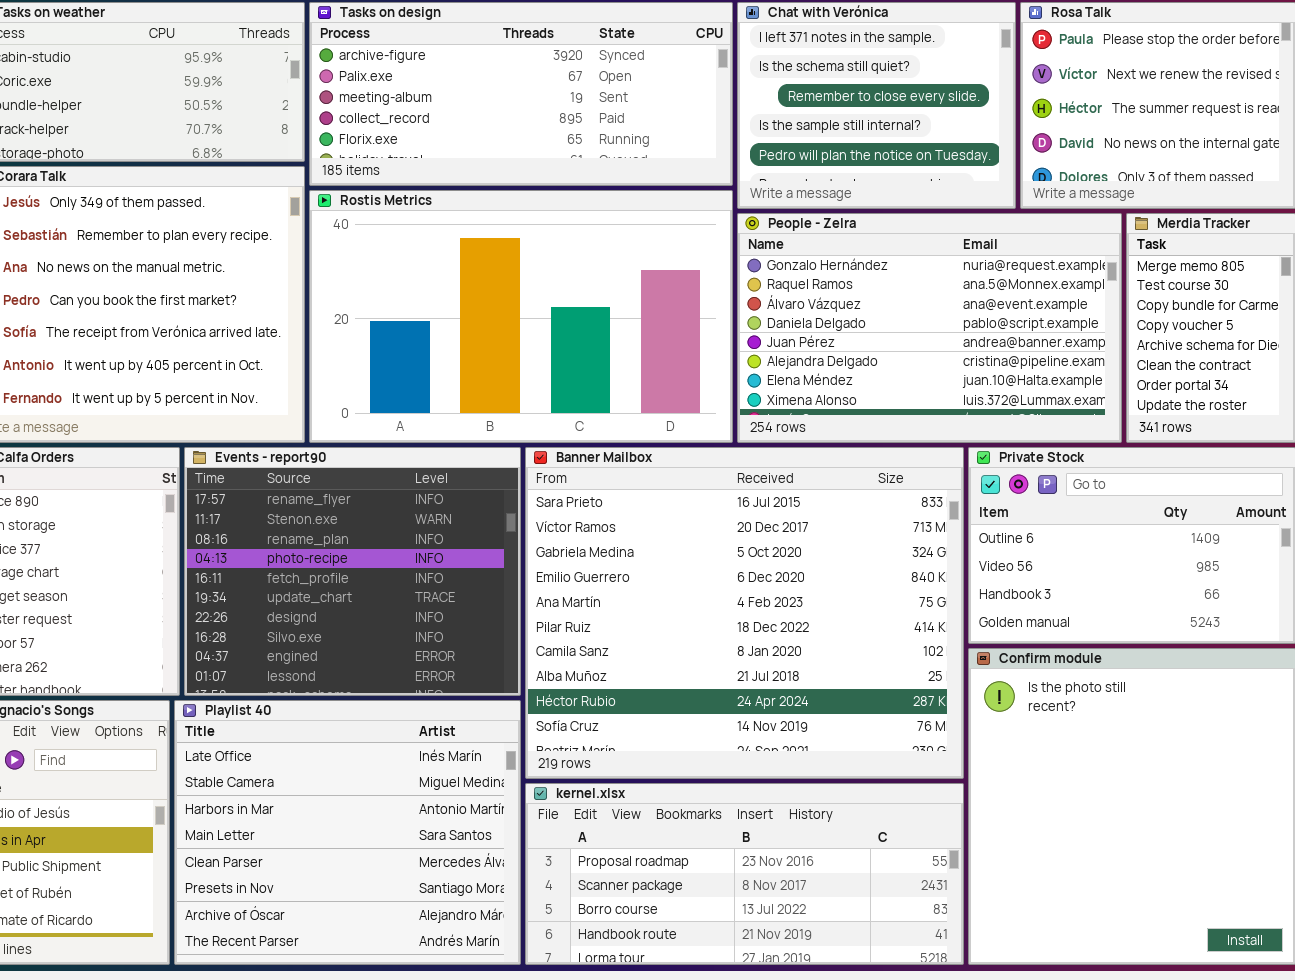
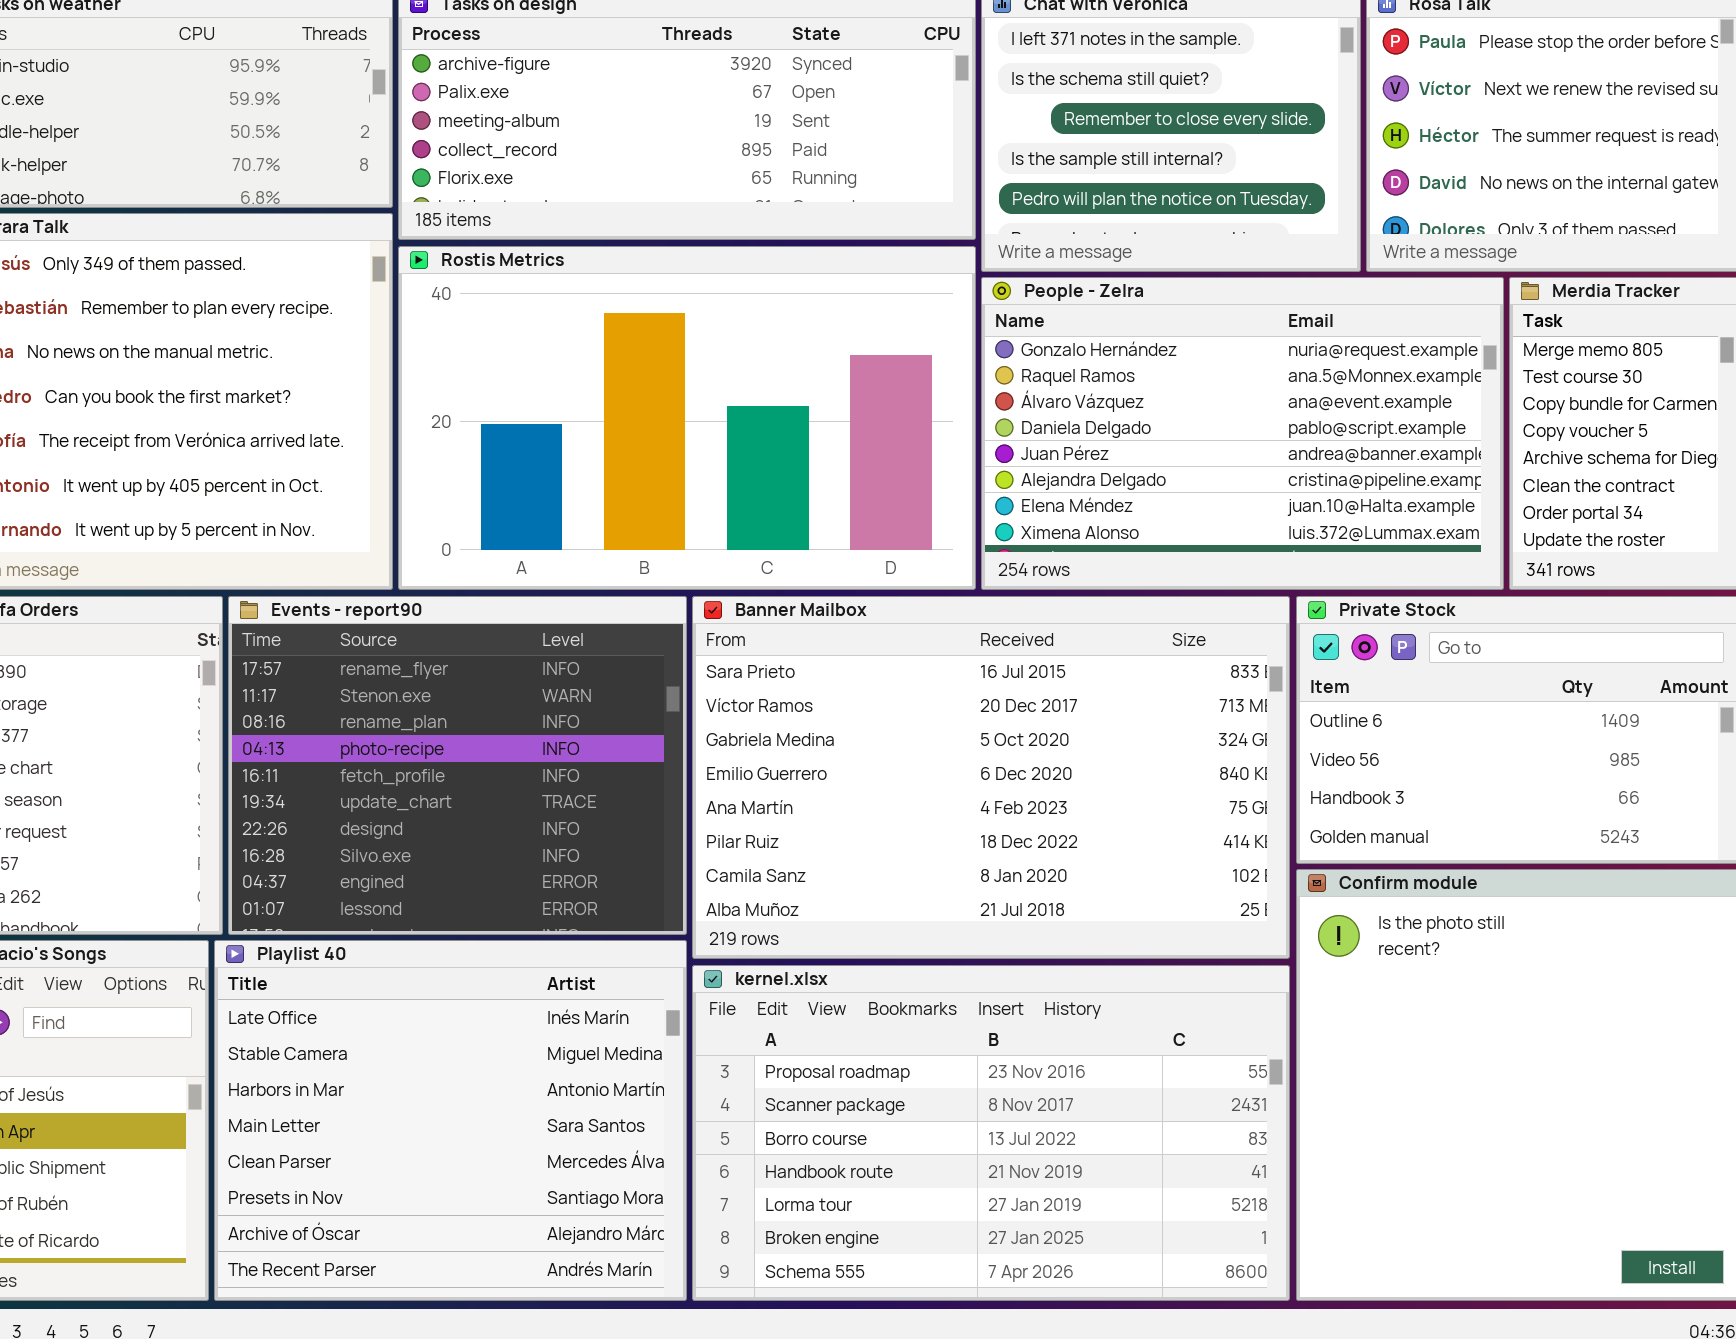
Banner Mailbox: [525,447,964,779] -> [692,596,1290,959], resized
kernel.xlsx: [525,783,964,965] -> [692,965,1290,1301], resized

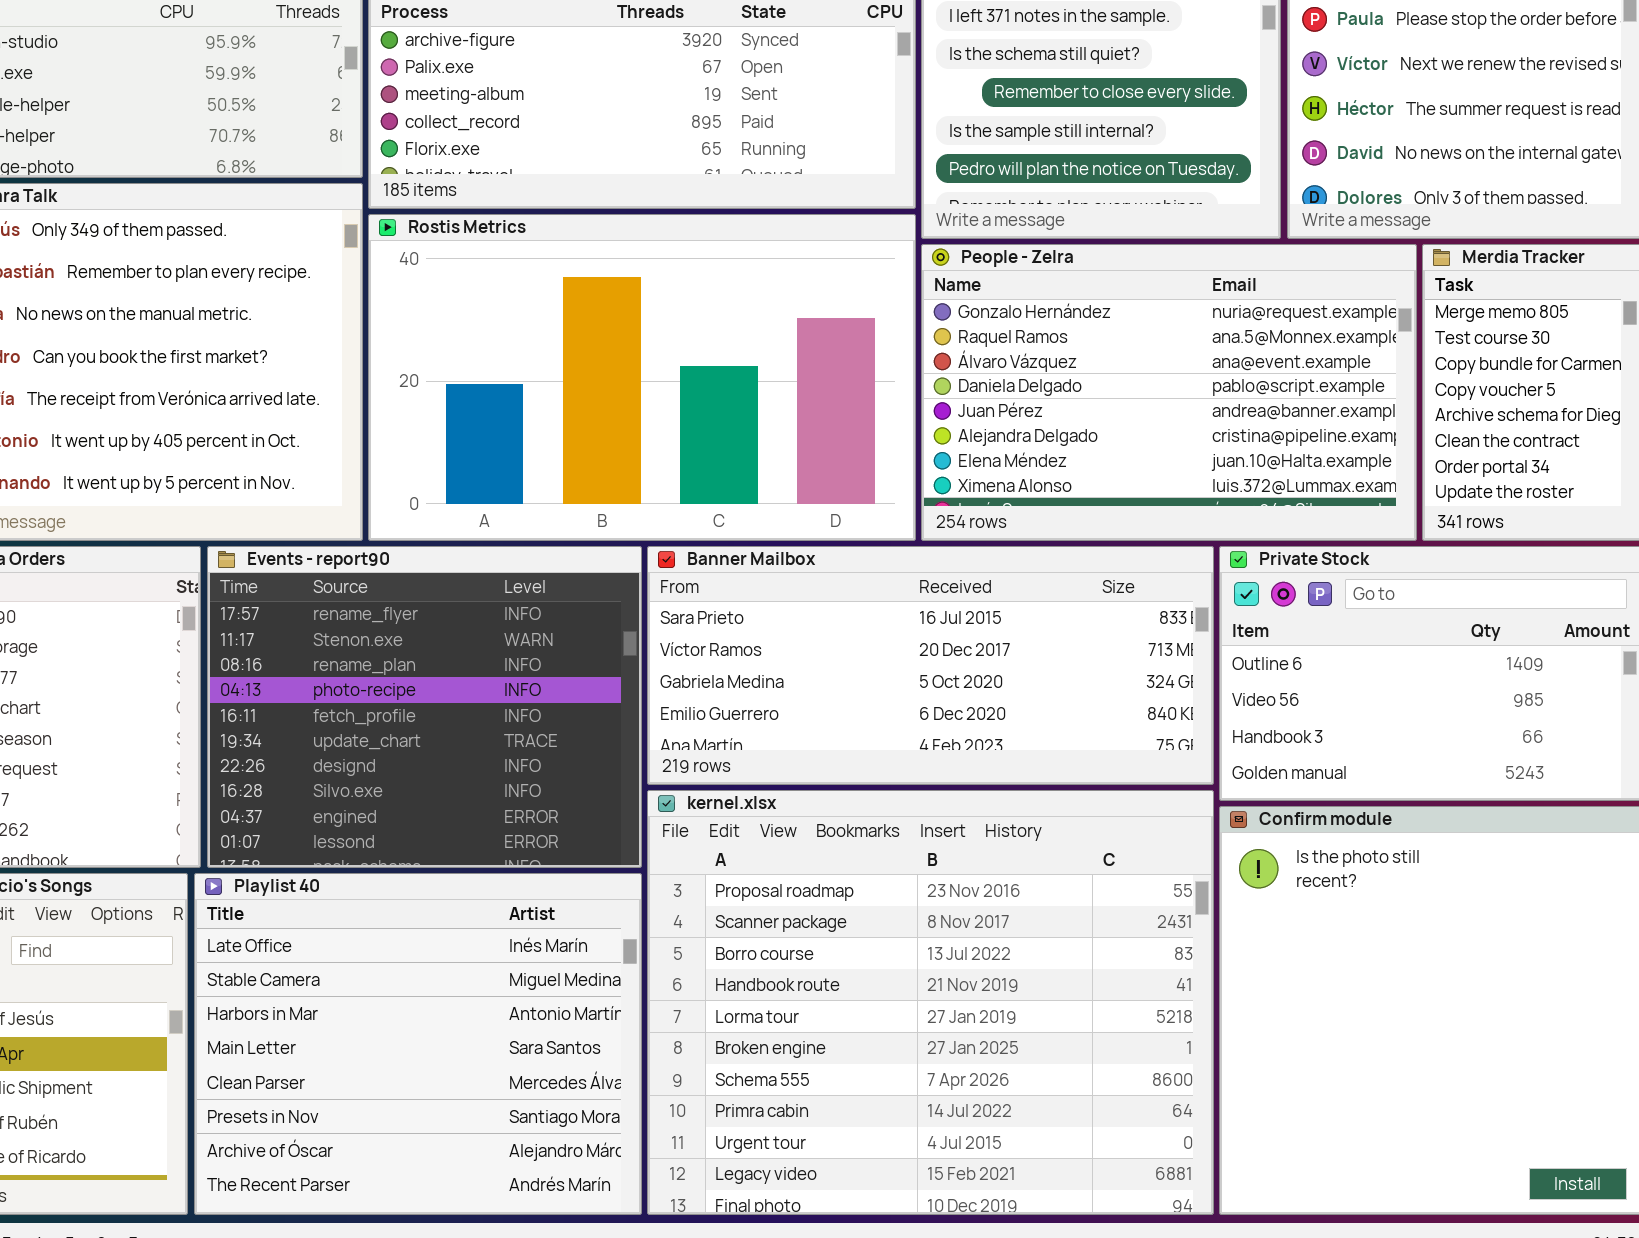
Banner Mailbox: [692,596,1290,959] -> [647,546,1214,785], resized
kernel.xlsx: [692,965,1290,1301] -> [647,790,1214,1215], resized

